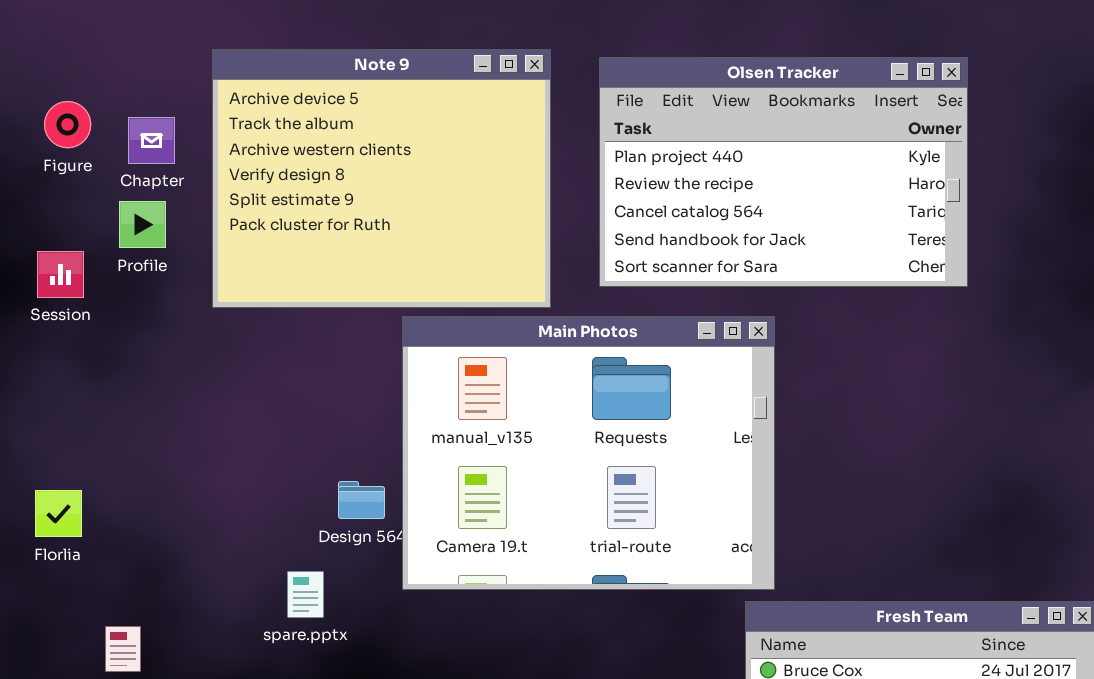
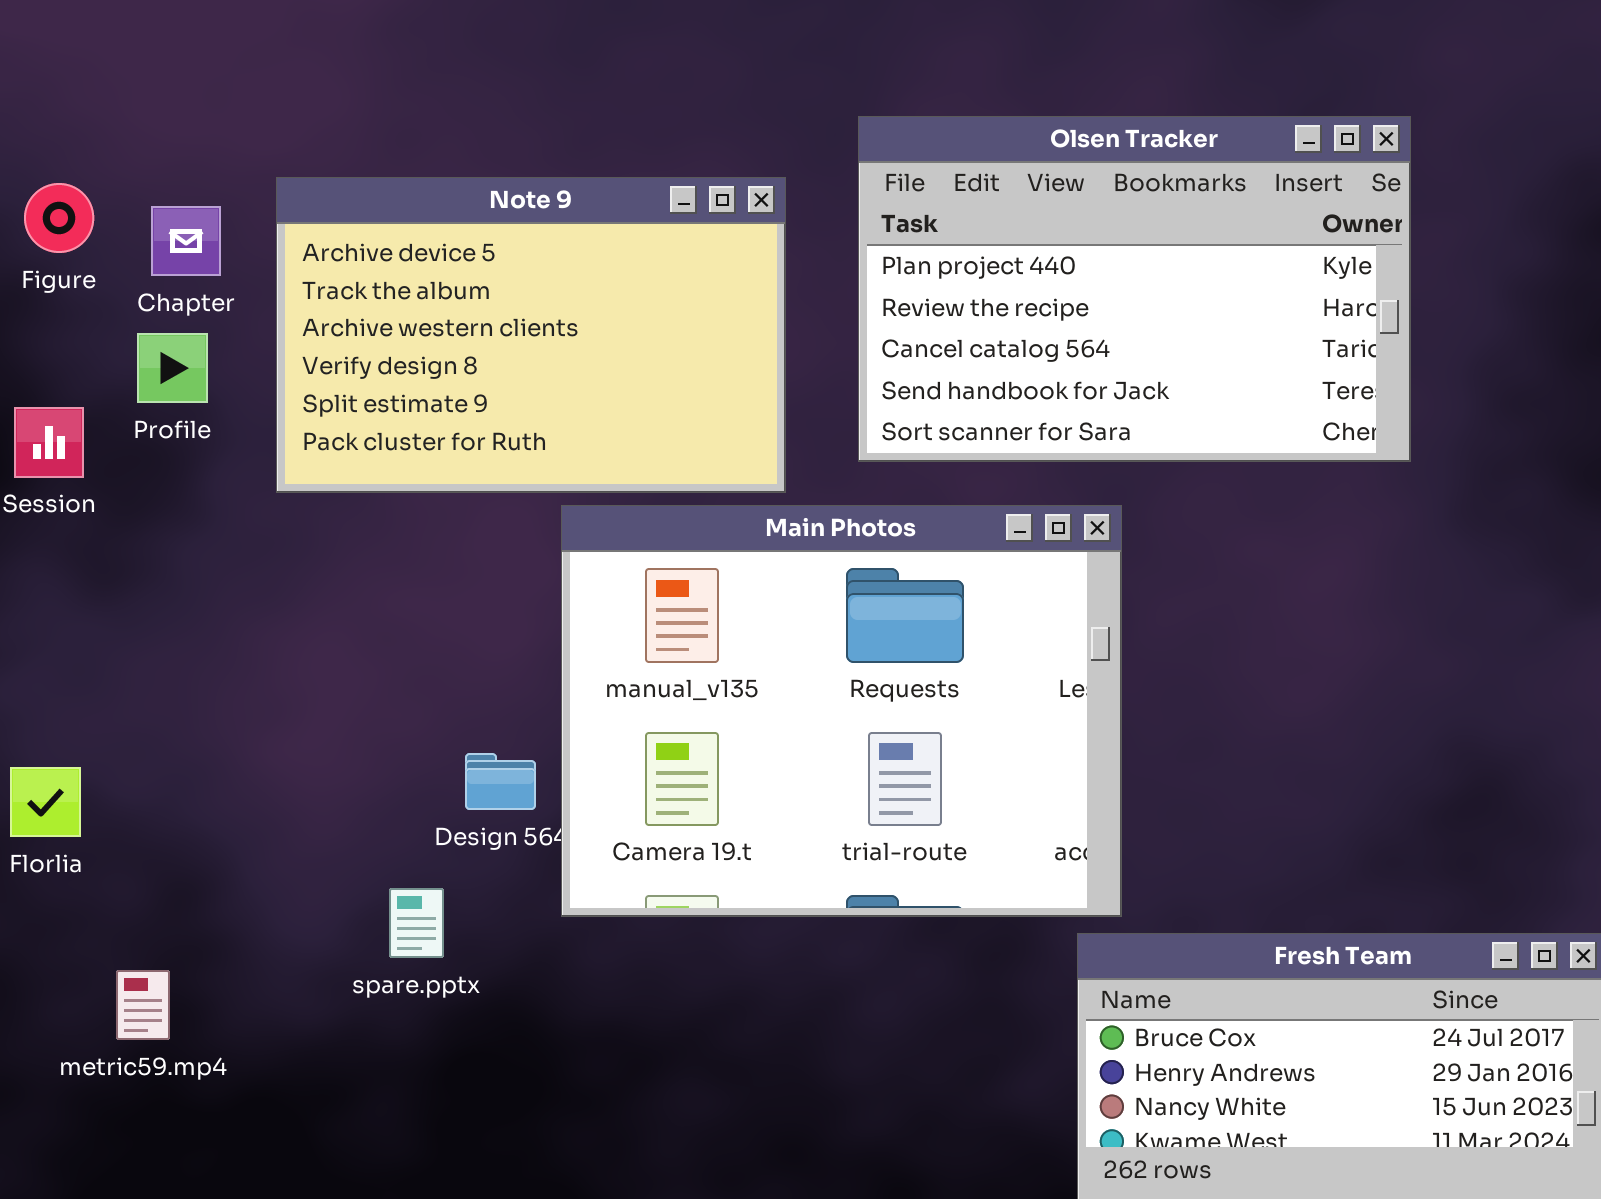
Note 9: [212,49,551,308] -> [276,177,786,493], resized

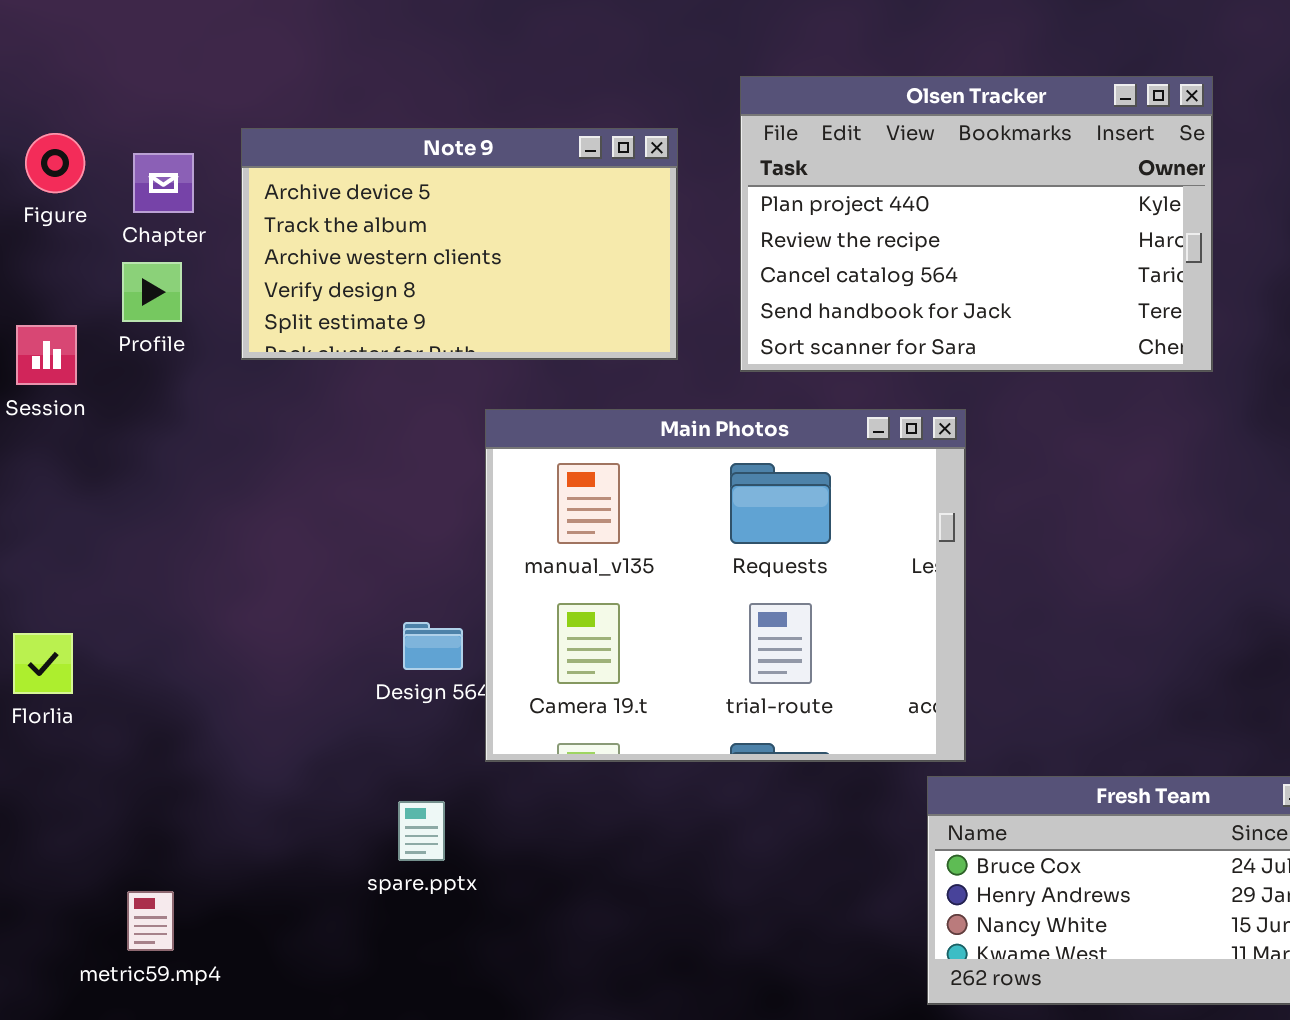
Note 9: [276,177,786,493] -> [241,128,678,360], resized
spare.pptx: [389,888,444,958] -> [398,801,445,861], moved
metric59.mp4: [116,970,170,1040] -> [127,891,174,951], moved

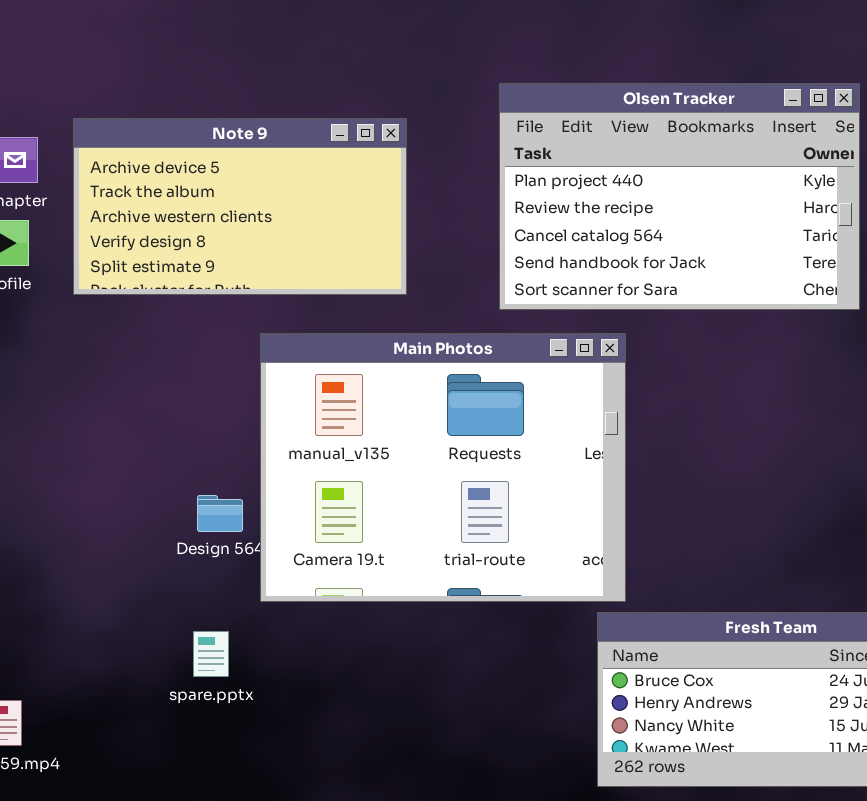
Olsen Tracker: [740,76,1213,372] -> [499,83,860,310], moved

